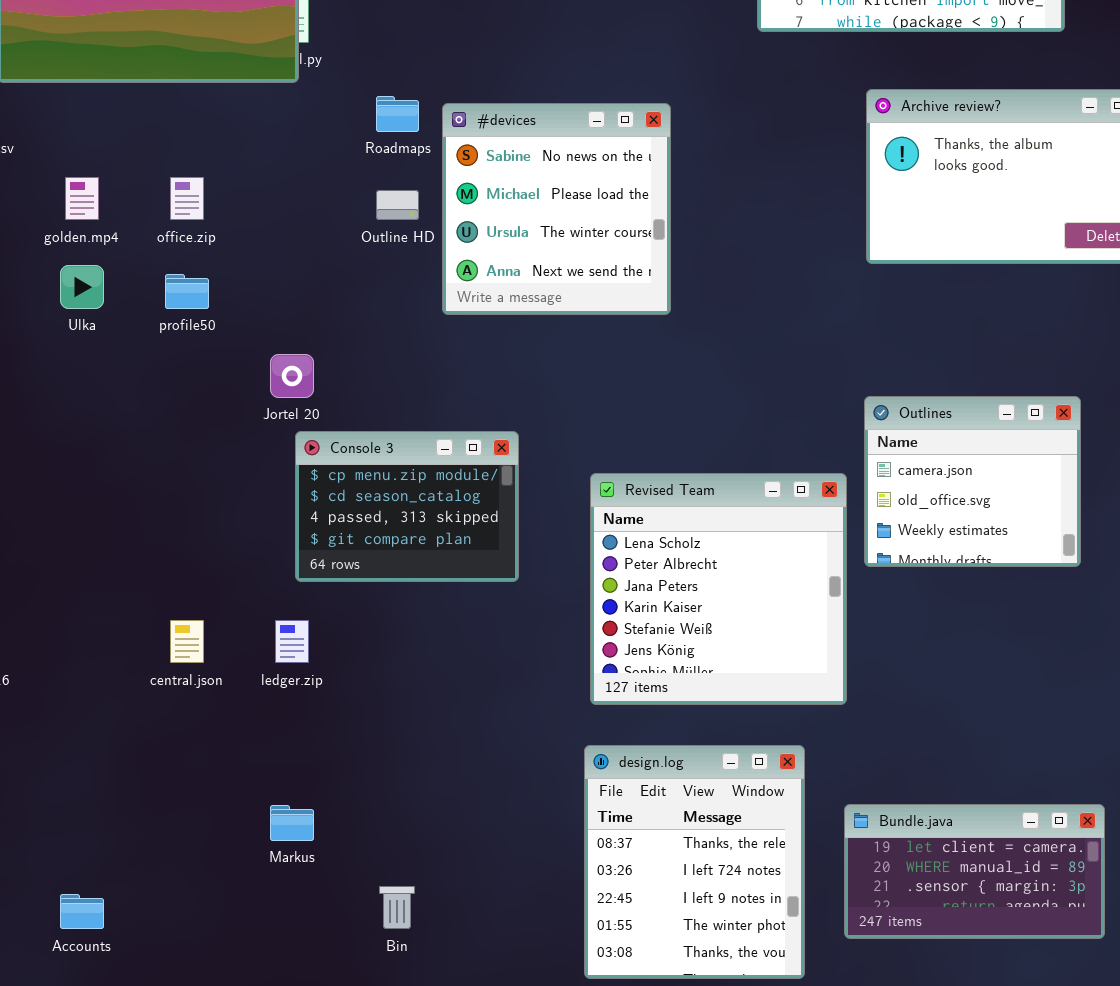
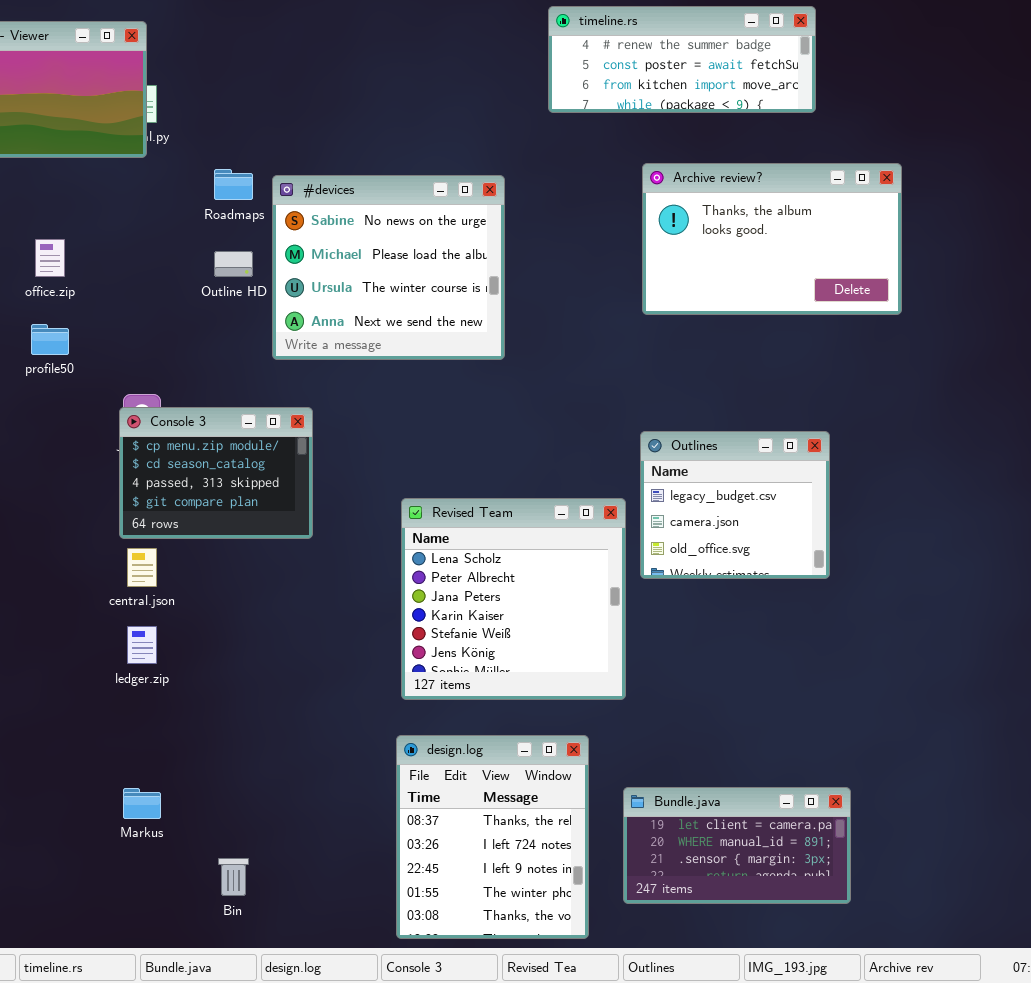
#devices: [442,103,671,315] -> [272,175,505,360], resized
Outlines: [864,396,1081,567] -> [640,431,830,579], scrolled up 1 row
Console 3: [295,431,519,582] -> [119,407,313,539], moved
central.json: [170,620,204,663] -> [127,548,157,587], moved

